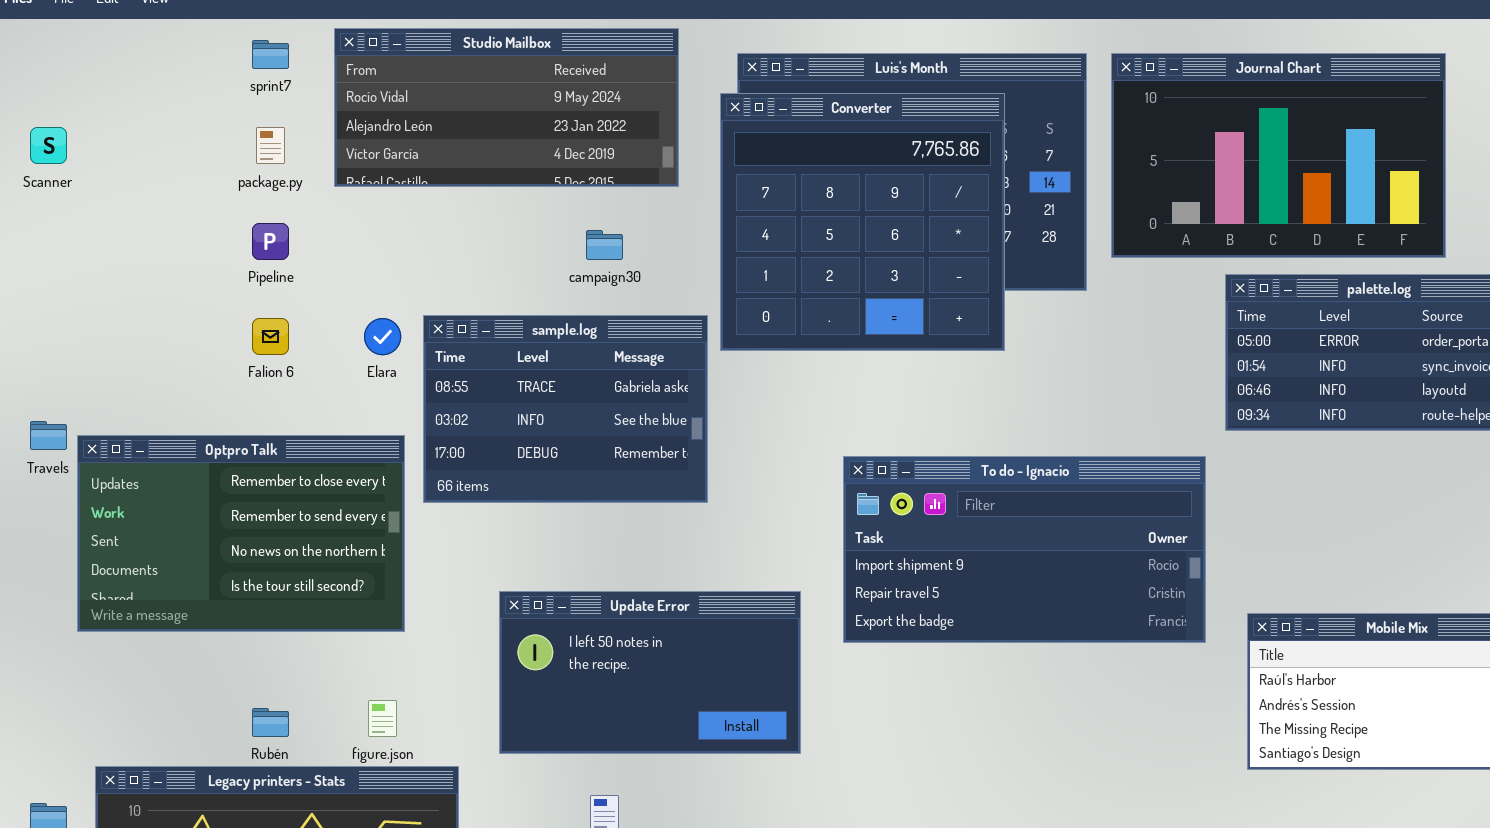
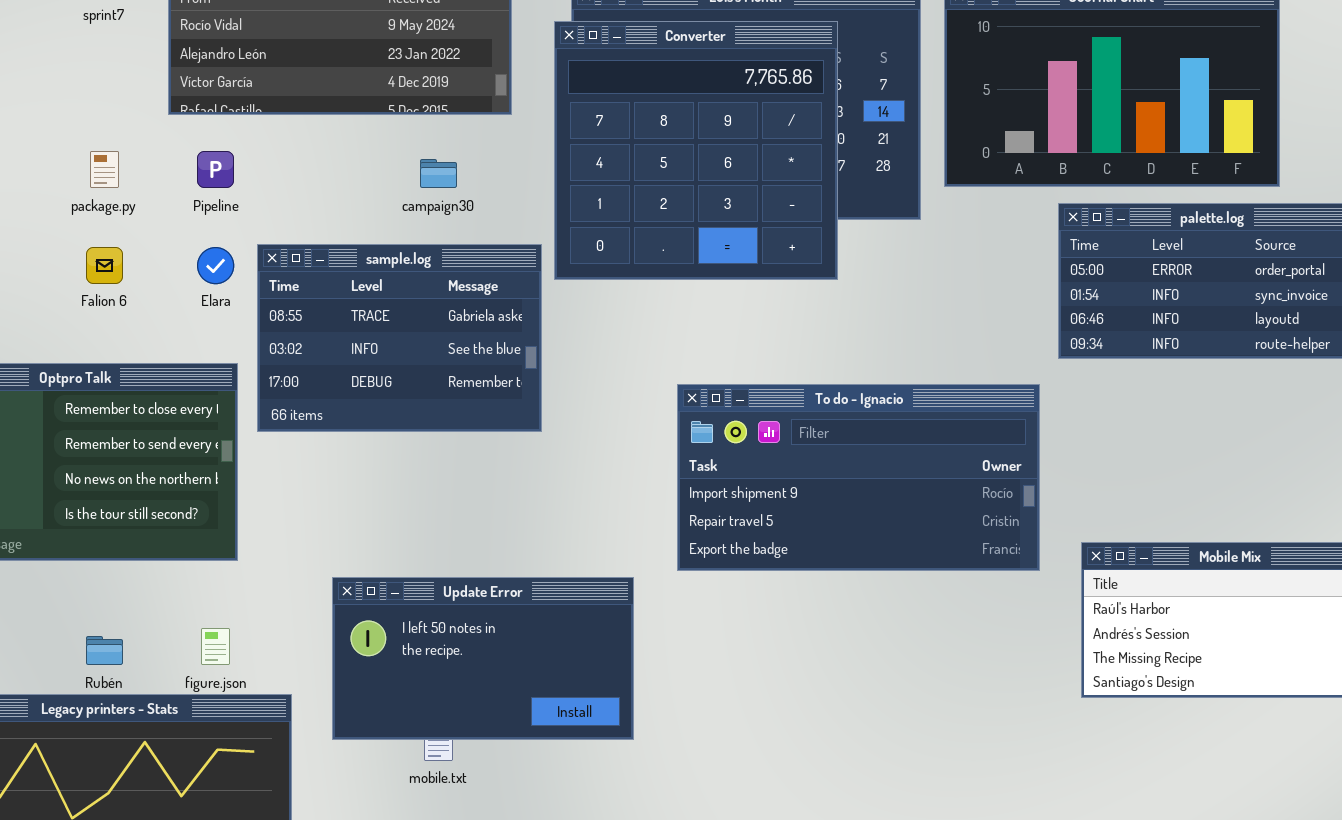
package.py: [256,127,285,164] -> [90,151,119,188], moved
Pipeline: [252,223,289,260] -> [197,151,234,188], moved
Update Error: [499,591,801,754] -> [332,577,634,740], moved

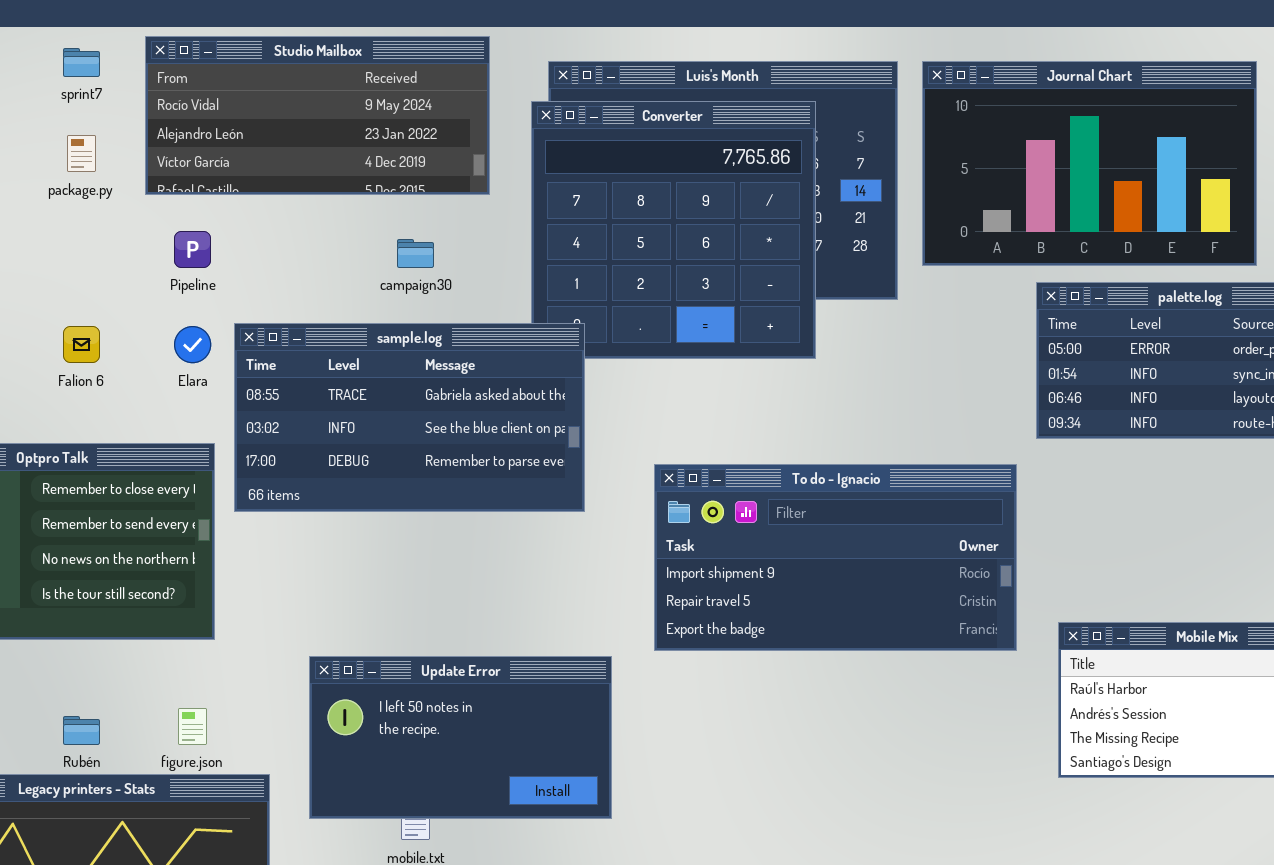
package.py: [90,151,119,188] -> [67,135,96,172], moved
sample.log: [257,244,542,432] -> [234,323,585,512], resized

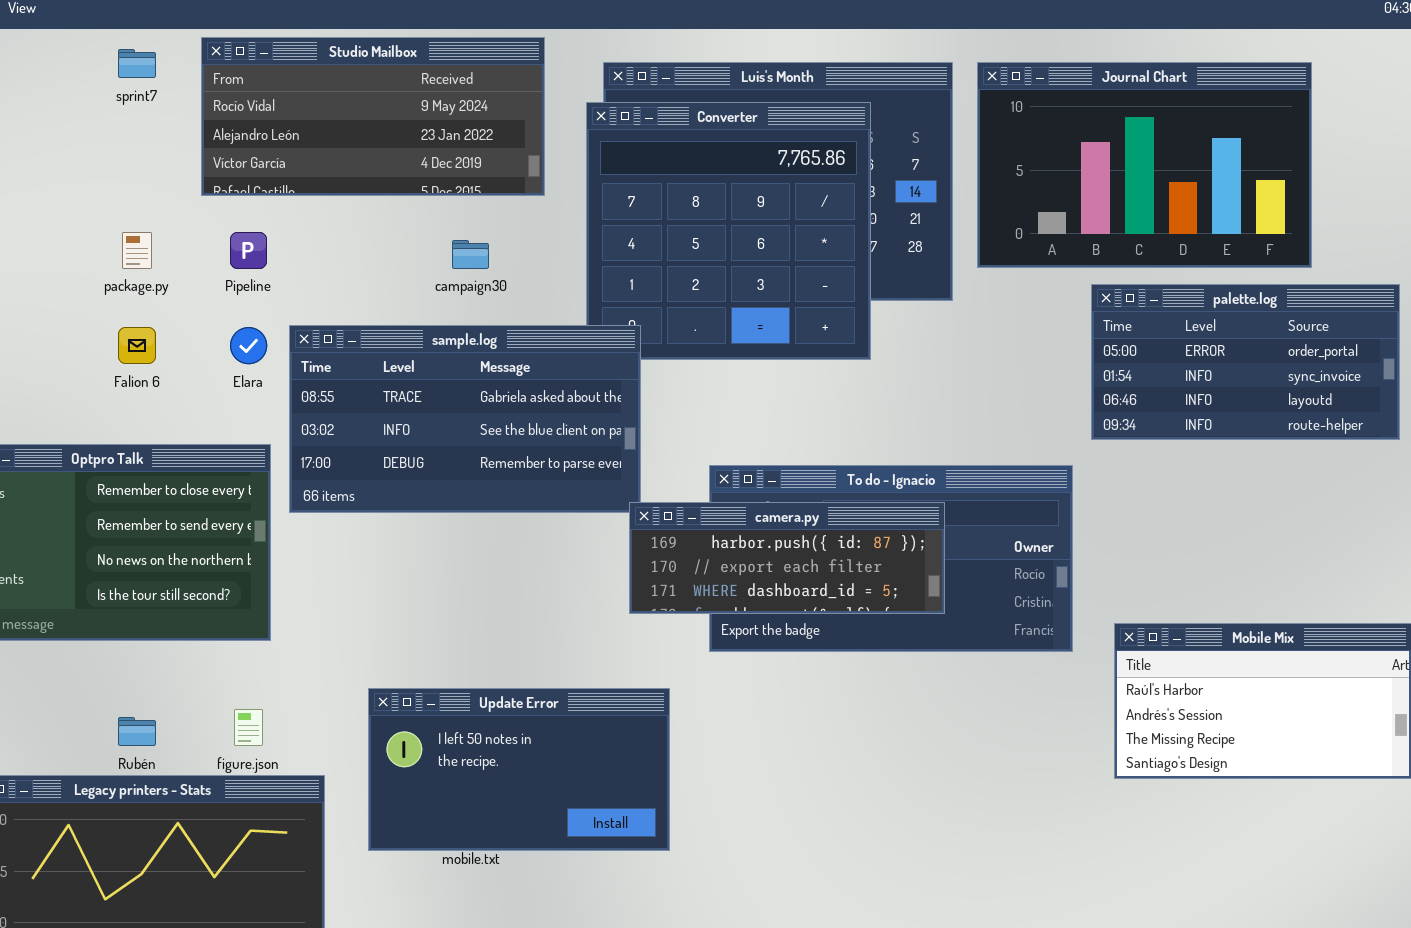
package.py: [67,135,96,172] -> [122,232,152,269], moved
camera.py: none -> [629,502,945,614], opened
Update Error: [309,656,612,819] -> [368,688,670,851], moved

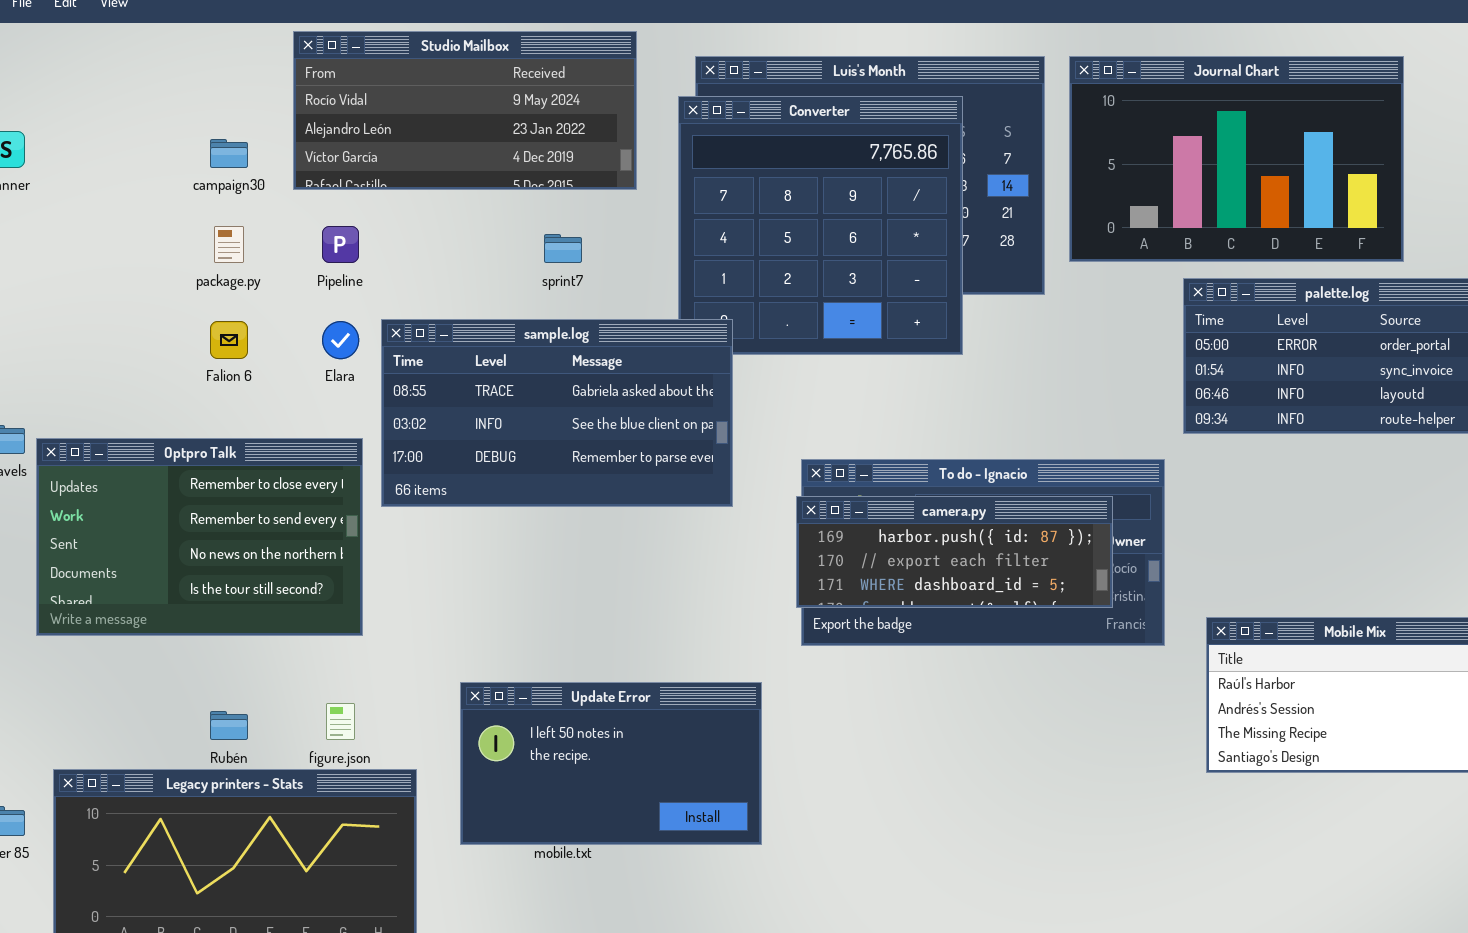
sprint7: [118,49,156,78] -> [544,234,582,263], moved
campaign30: [452,240,489,269] -> [210,139,248,168], moved
camera.py: [629,502,945,614] -> [796,496,1113,608], moved

